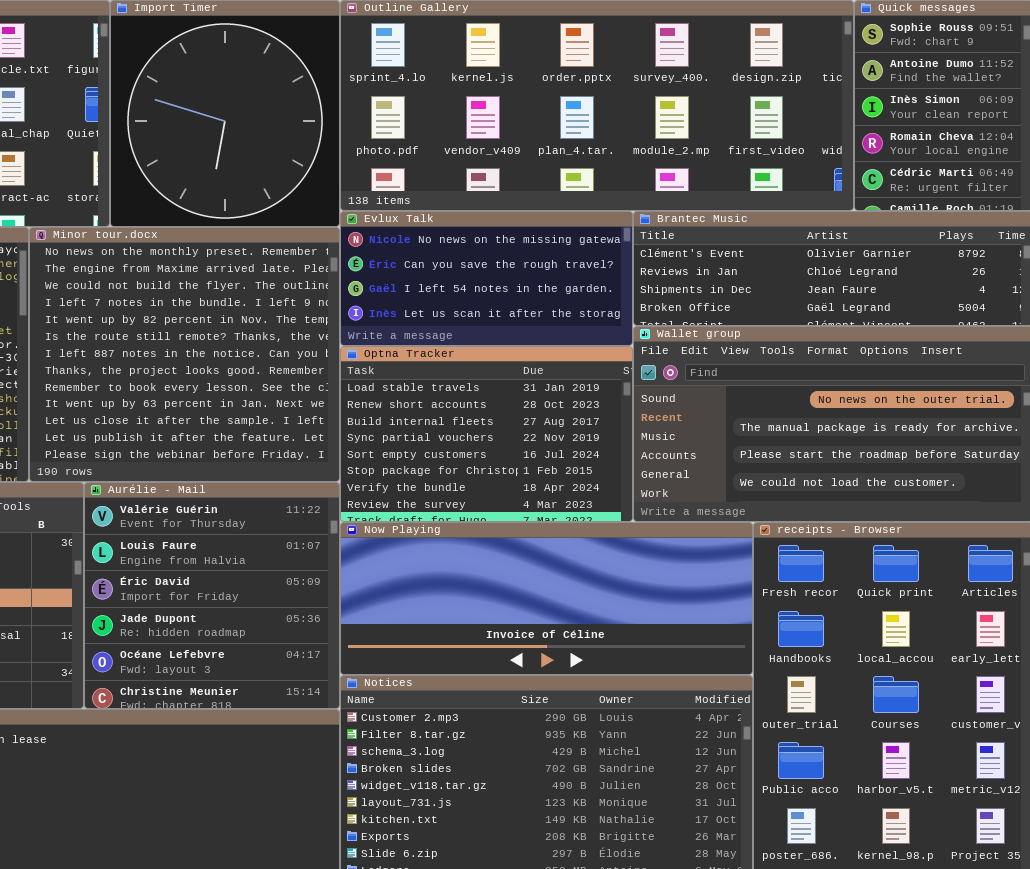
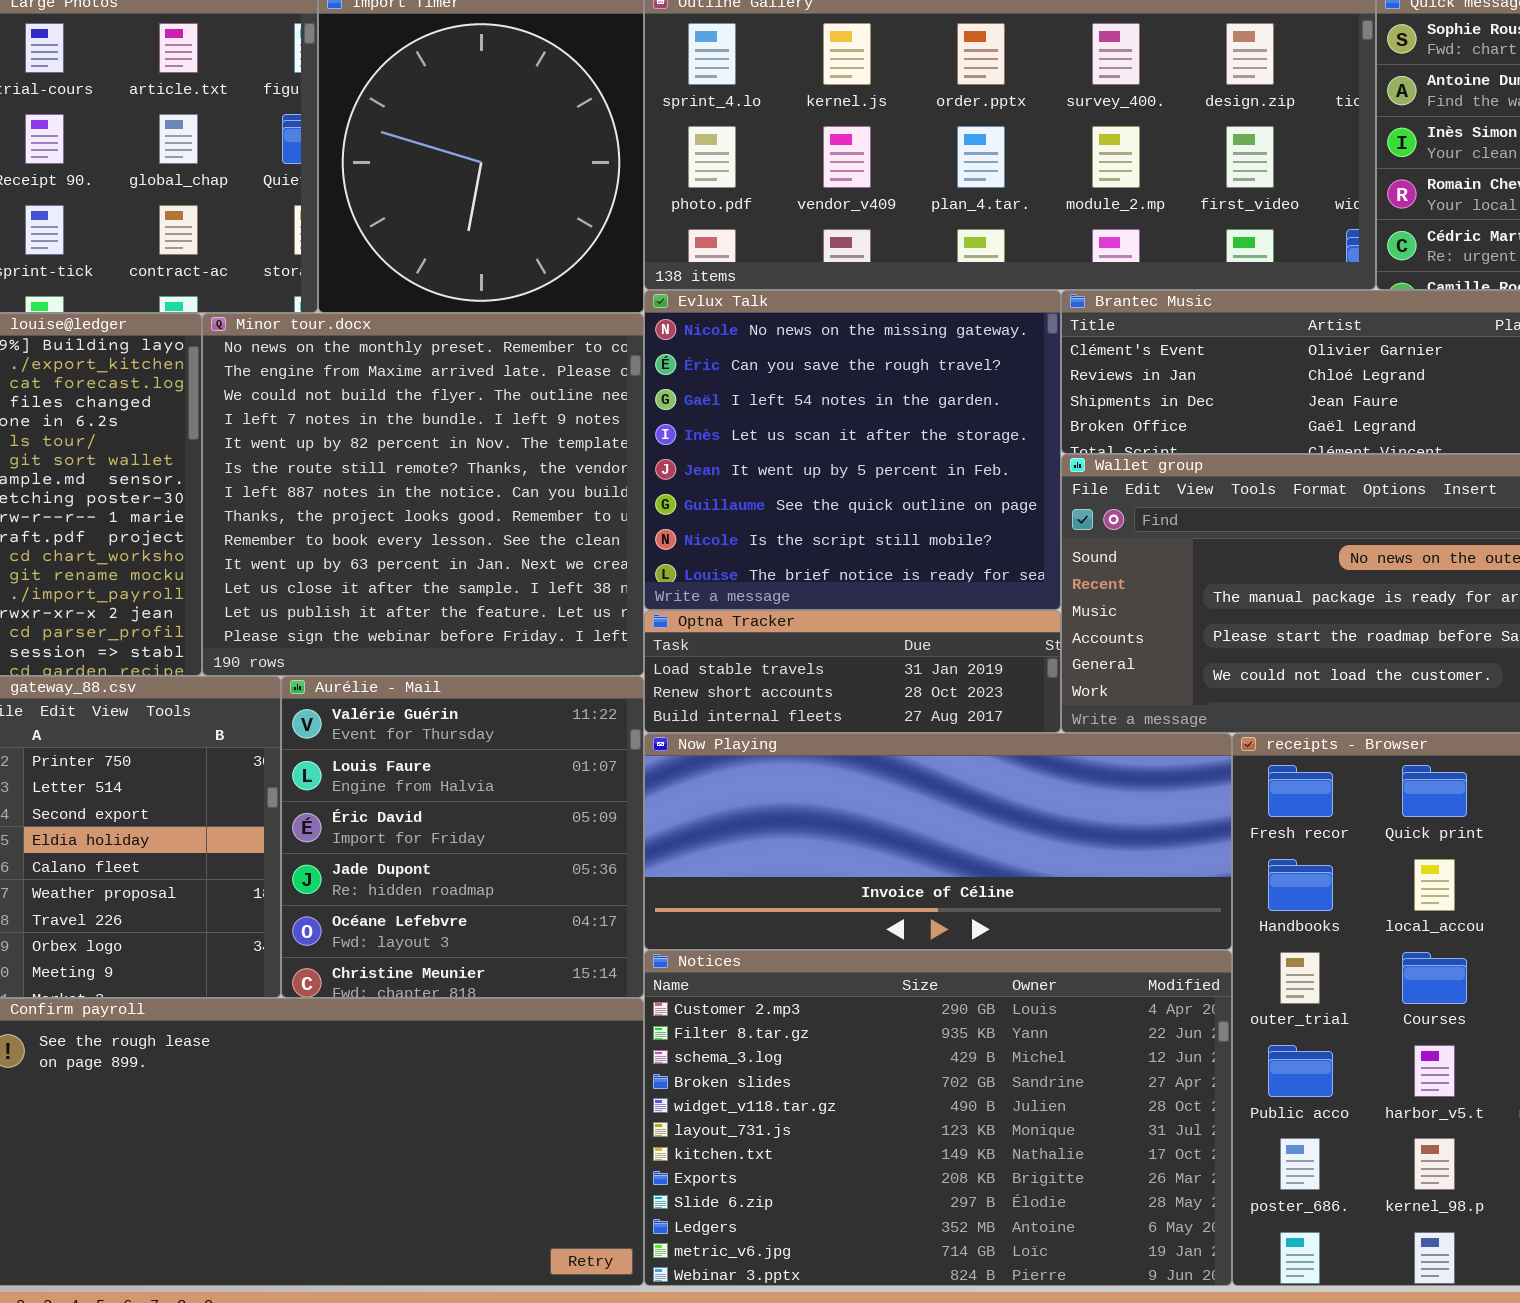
Evlux Talk: [340,211,633,346] -> [644,290,1061,610], resized
Optna Tracker: [340,346,633,522] -> [644,610,1061,733], resized

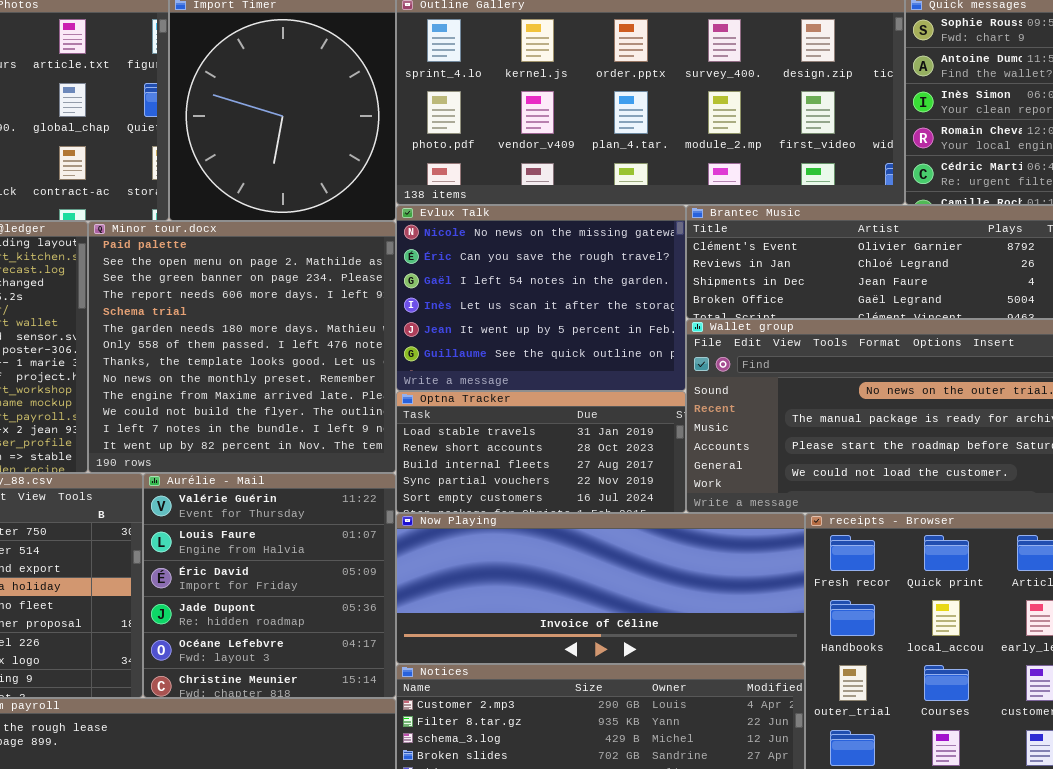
Evlux Talk: [644,290,1061,610] -> [396,205,686,391], resized
Minor tour.docx: [202,313,644,676] -> [88,221,396,473], scrolled up 8 rows
Optna Tracker: [644,610,1061,733] -> [396,391,686,513], resized

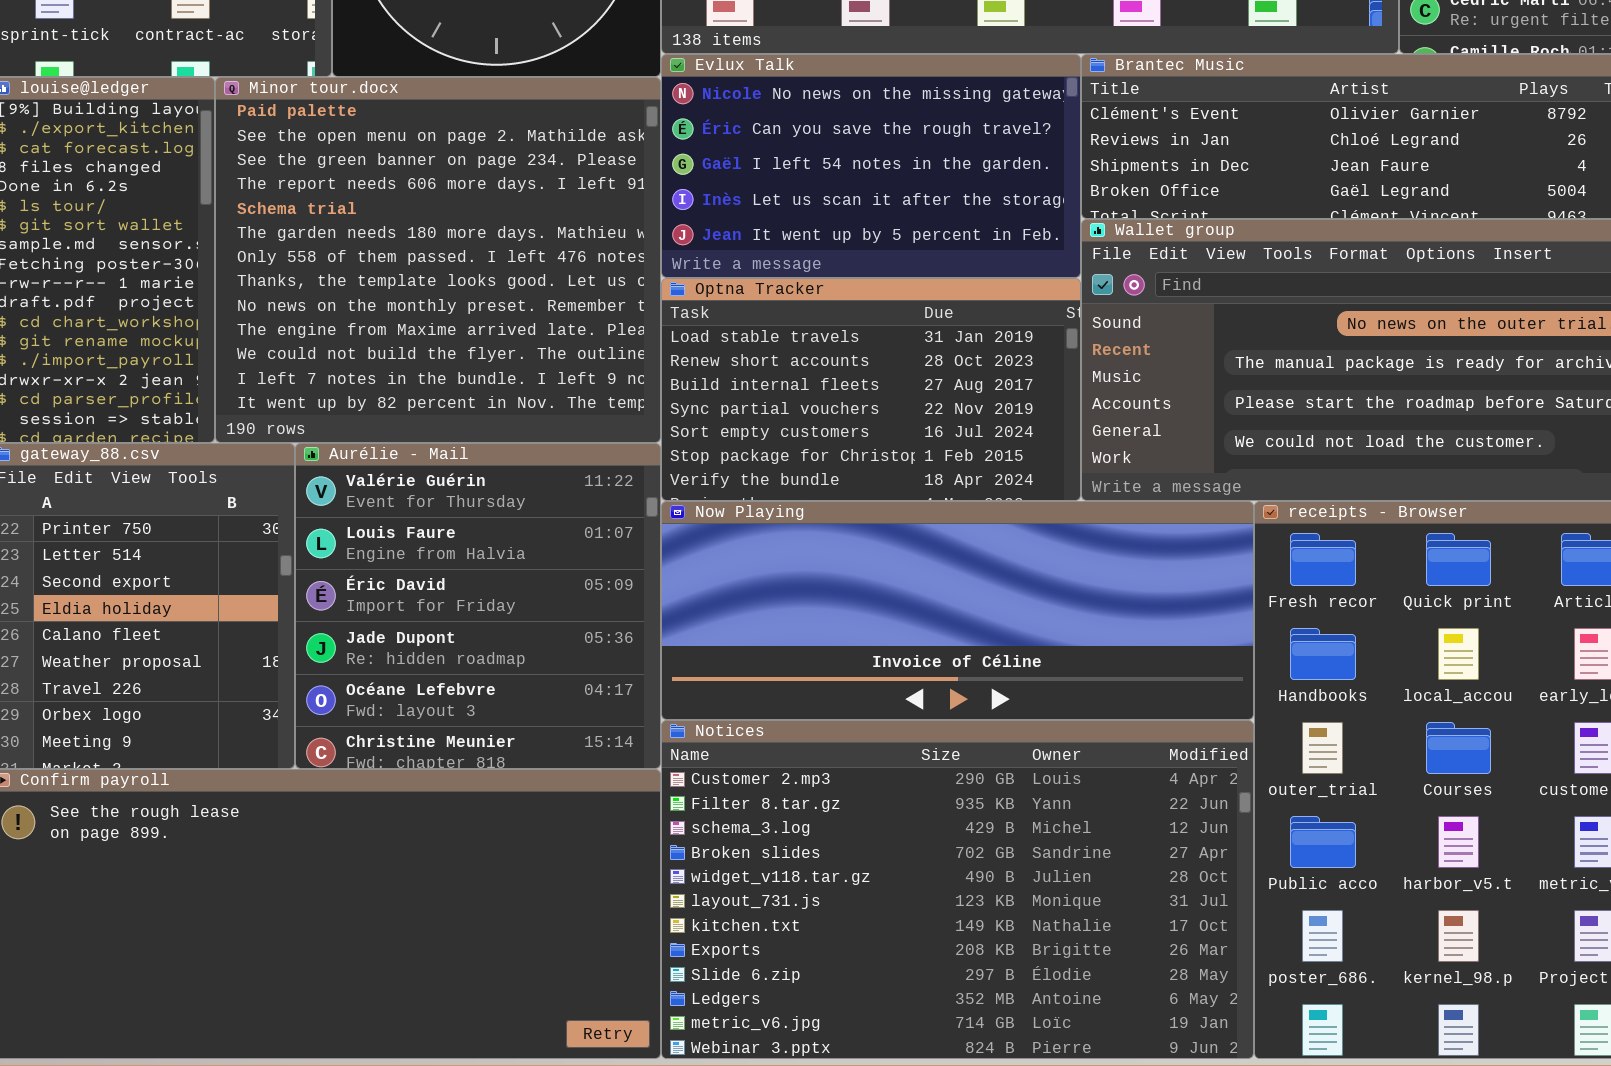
Evlux Talk: [396,205,686,391] -> [661,54,1081,278], resized
Optna Tracker: [396,391,686,513] -> [661,278,1081,501], resized

